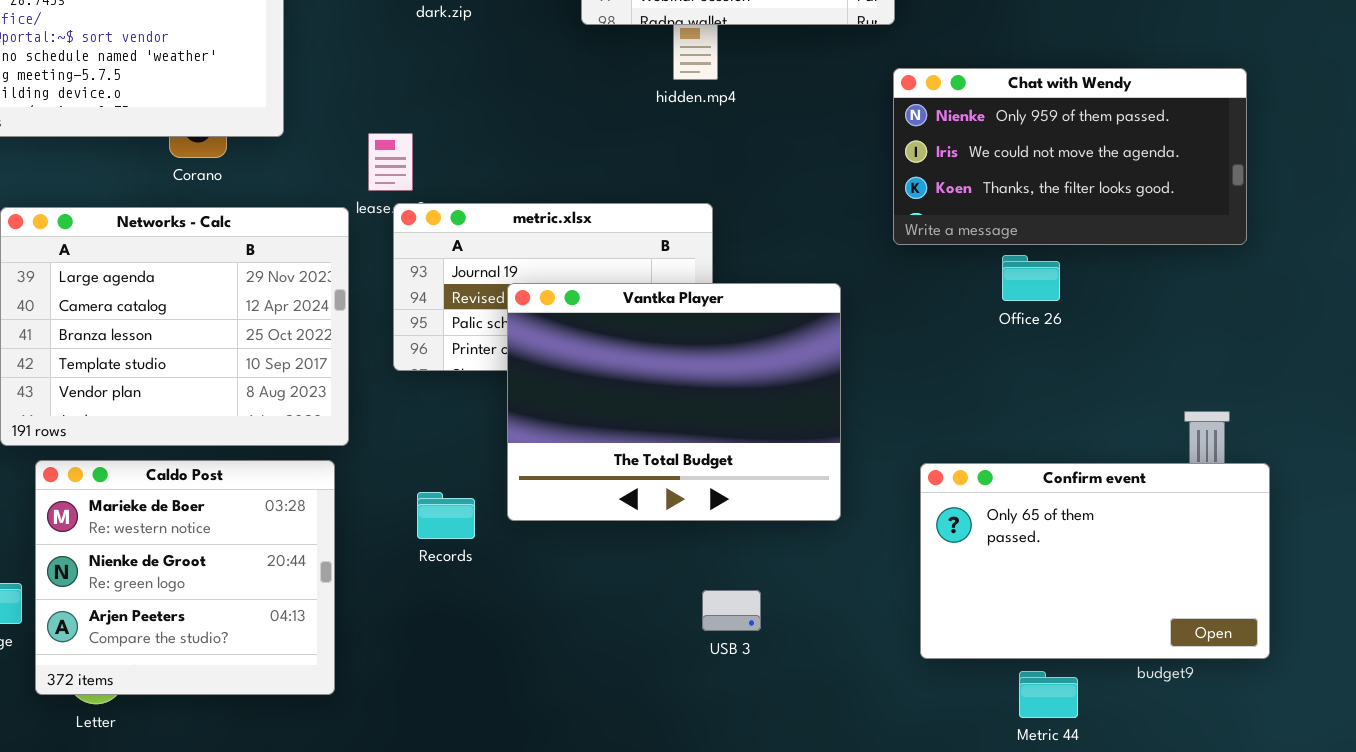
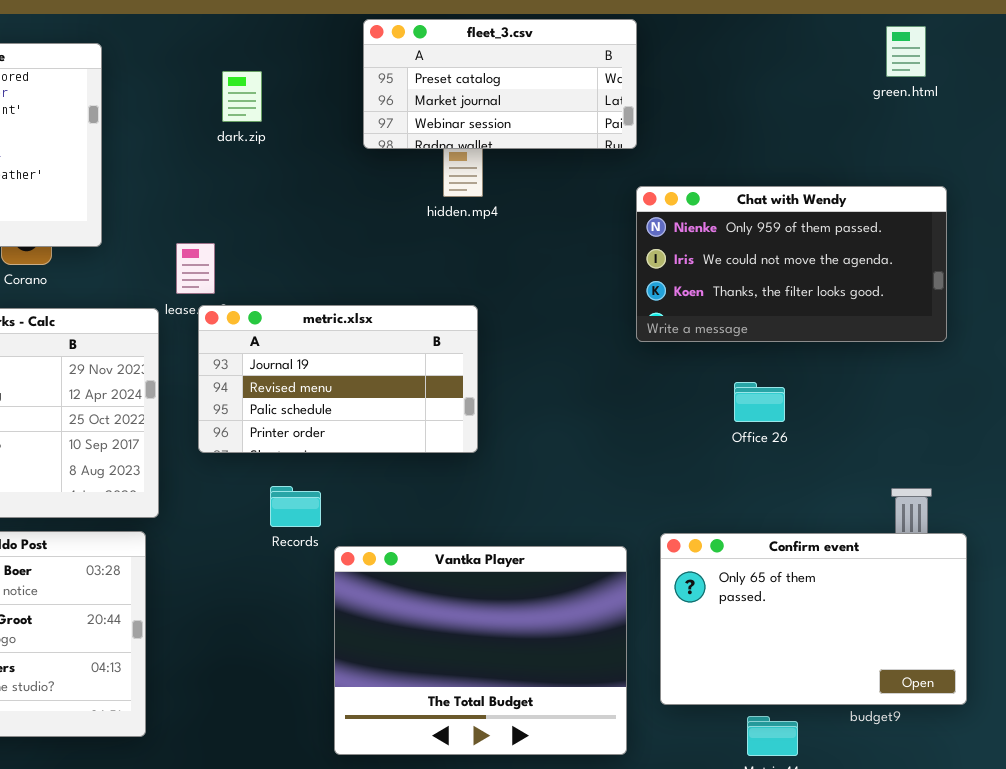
Office 26: [1002,255,1060,301] -> [734,382,785,422], moved
Vantka Player: [507,283,841,521] -> [334,546,627,755], moved
Records: [417,492,475,539] -> [270,486,321,527], moved

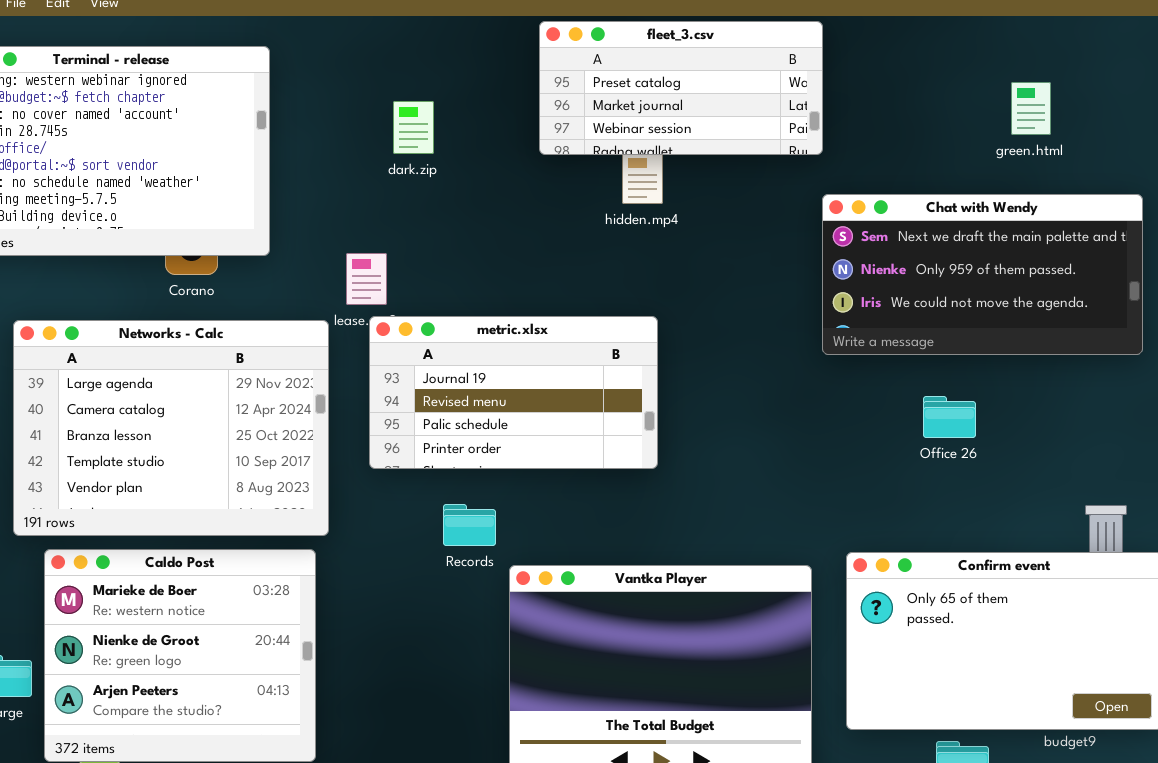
green.html: [886,26,926,77] -> [1011,82,1051,135], moved
dark.zip: [222,71,262,122] -> [393,101,434,154], moved
Chat with Wendy: [636,186,947,342] -> [822,194,1143,355], scrolled up 1 row

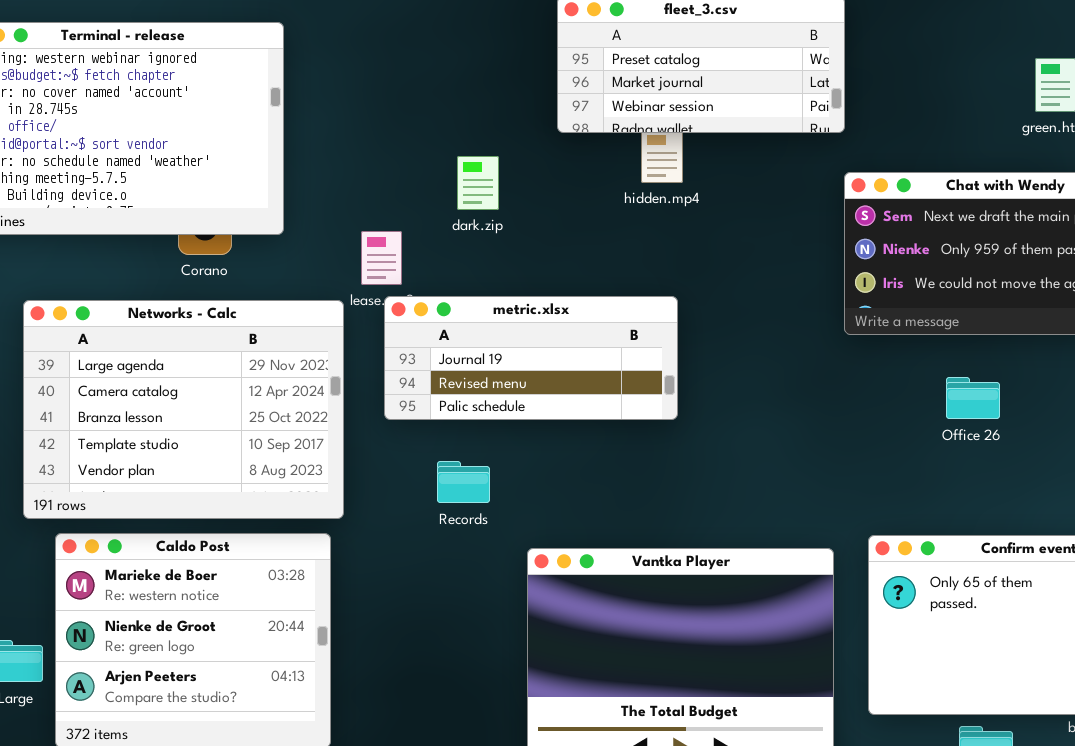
dark.zip: [393,101,434,154] -> [457,156,499,210], moved
metric.xlsx: [369,316,658,469] -> [384,296,678,420], resized
Records: [443,504,496,546] -> [437,461,490,503], moved

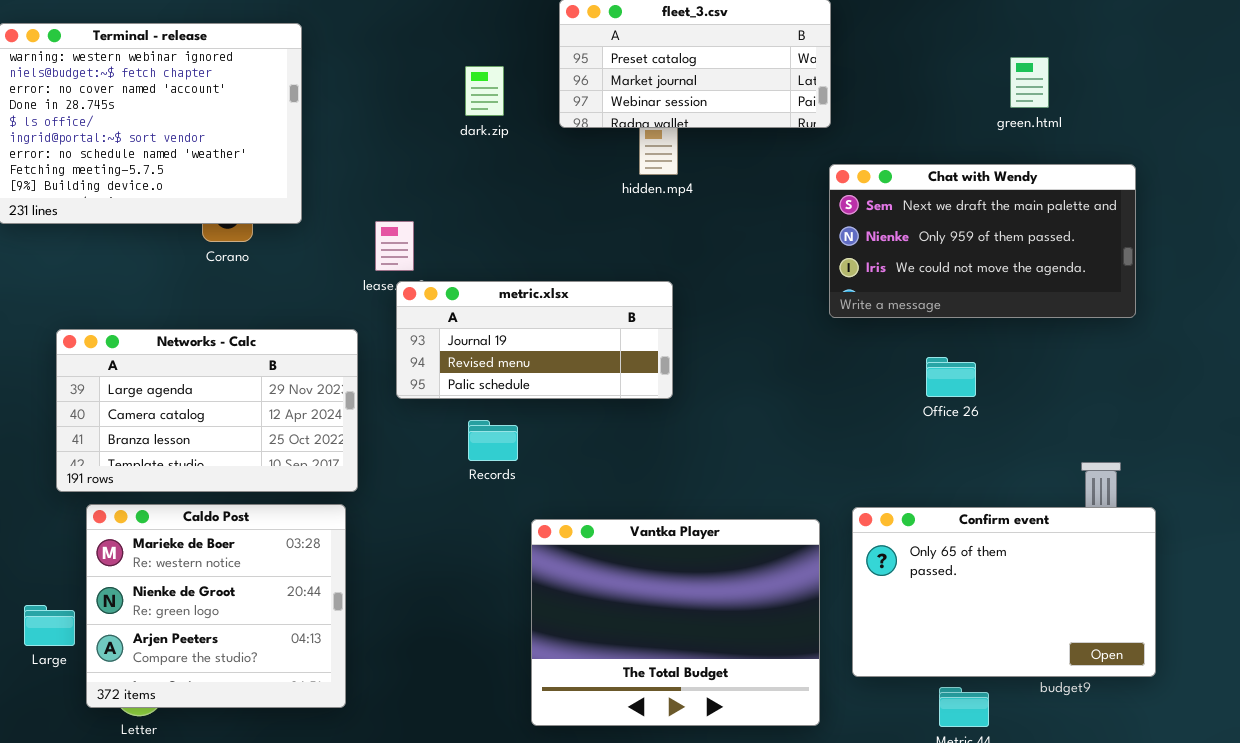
dark.zip: [457,156,499,210] -> [465,66,504,116], moved
Networks - Calc: [23,300,344,519] -> [56,329,358,492], resized
Records: [437,461,490,503] -> [468,420,518,461], moved

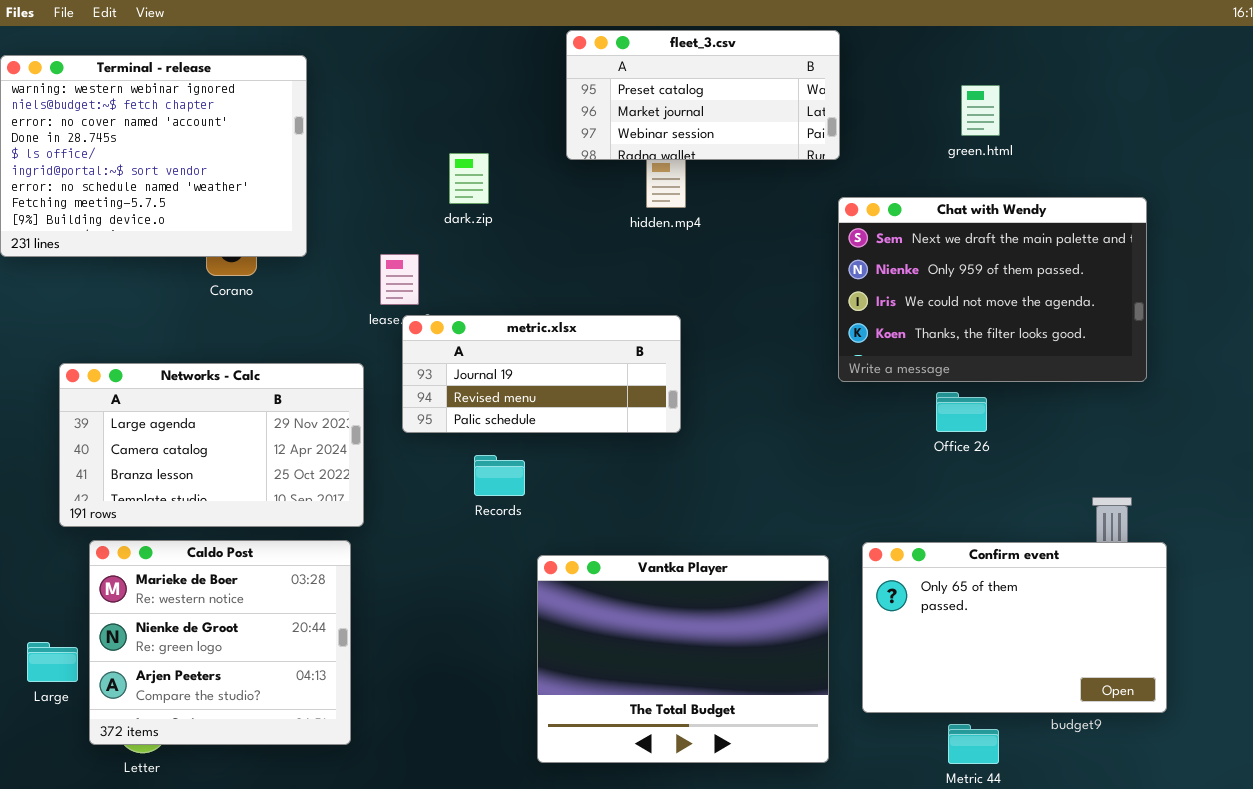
green.html: [1010,57,1049,108] -> [961,85,1000,136], moved
dark.zip: [465,66,504,116] -> [449,153,489,204], moved
Chat with Wendy: [829,164,1136,318] -> [838,197,1147,382], resized

